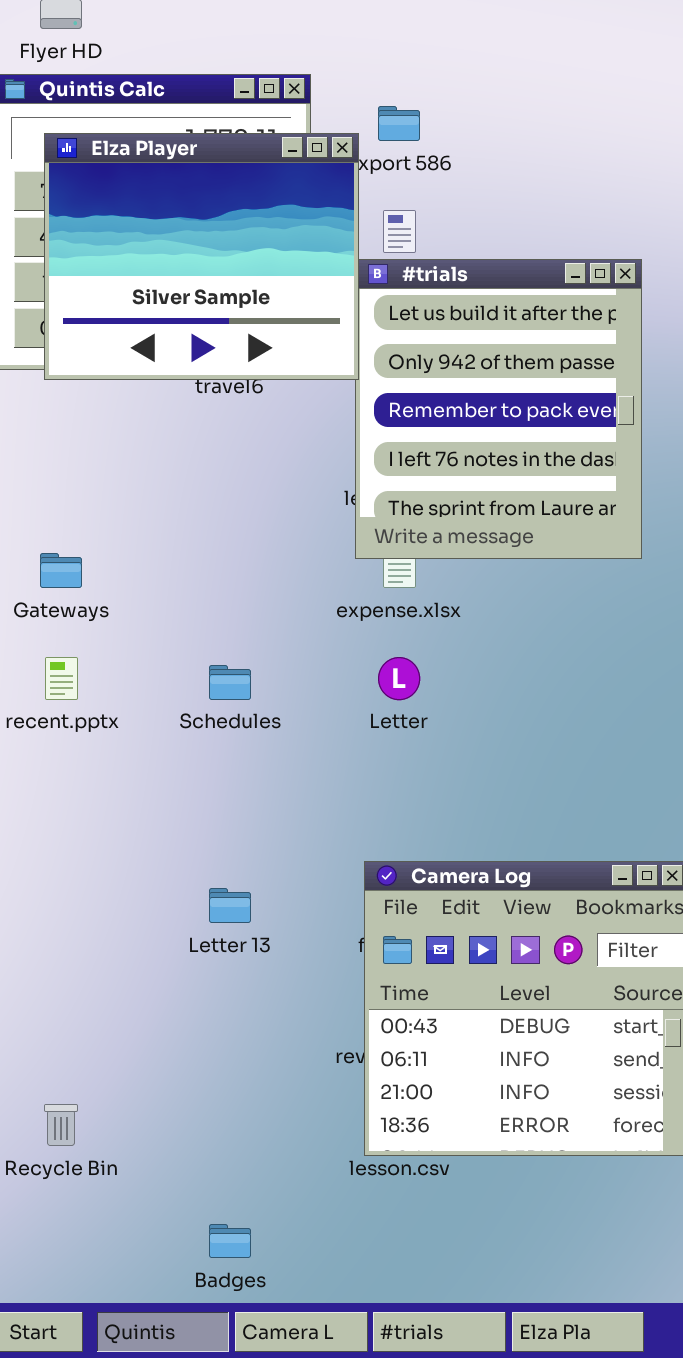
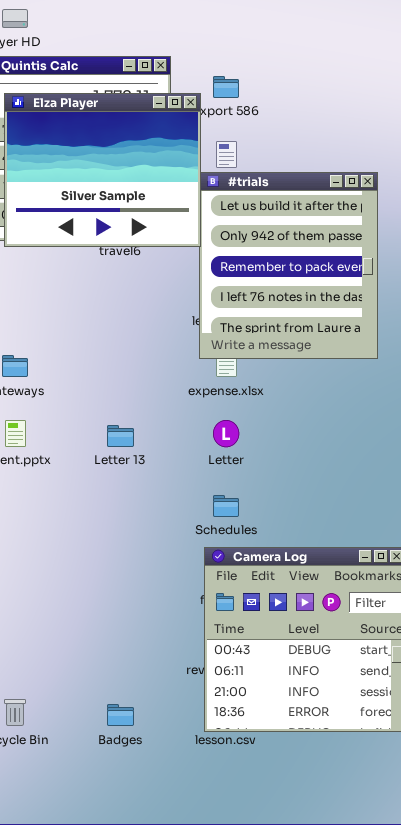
Schedules: [209,665,251,700] -> [213,495,239,517], moved
Letter 13: [209,888,251,923] -> [107,425,134,447], moved
Badges: [209,1224,251,1258] -> [107,704,134,726], moved

